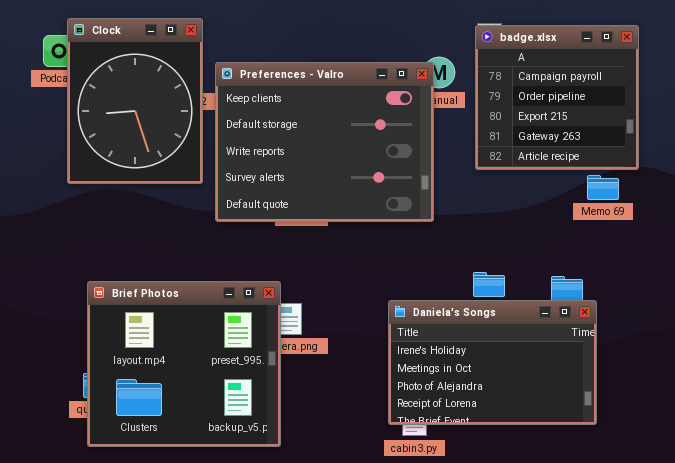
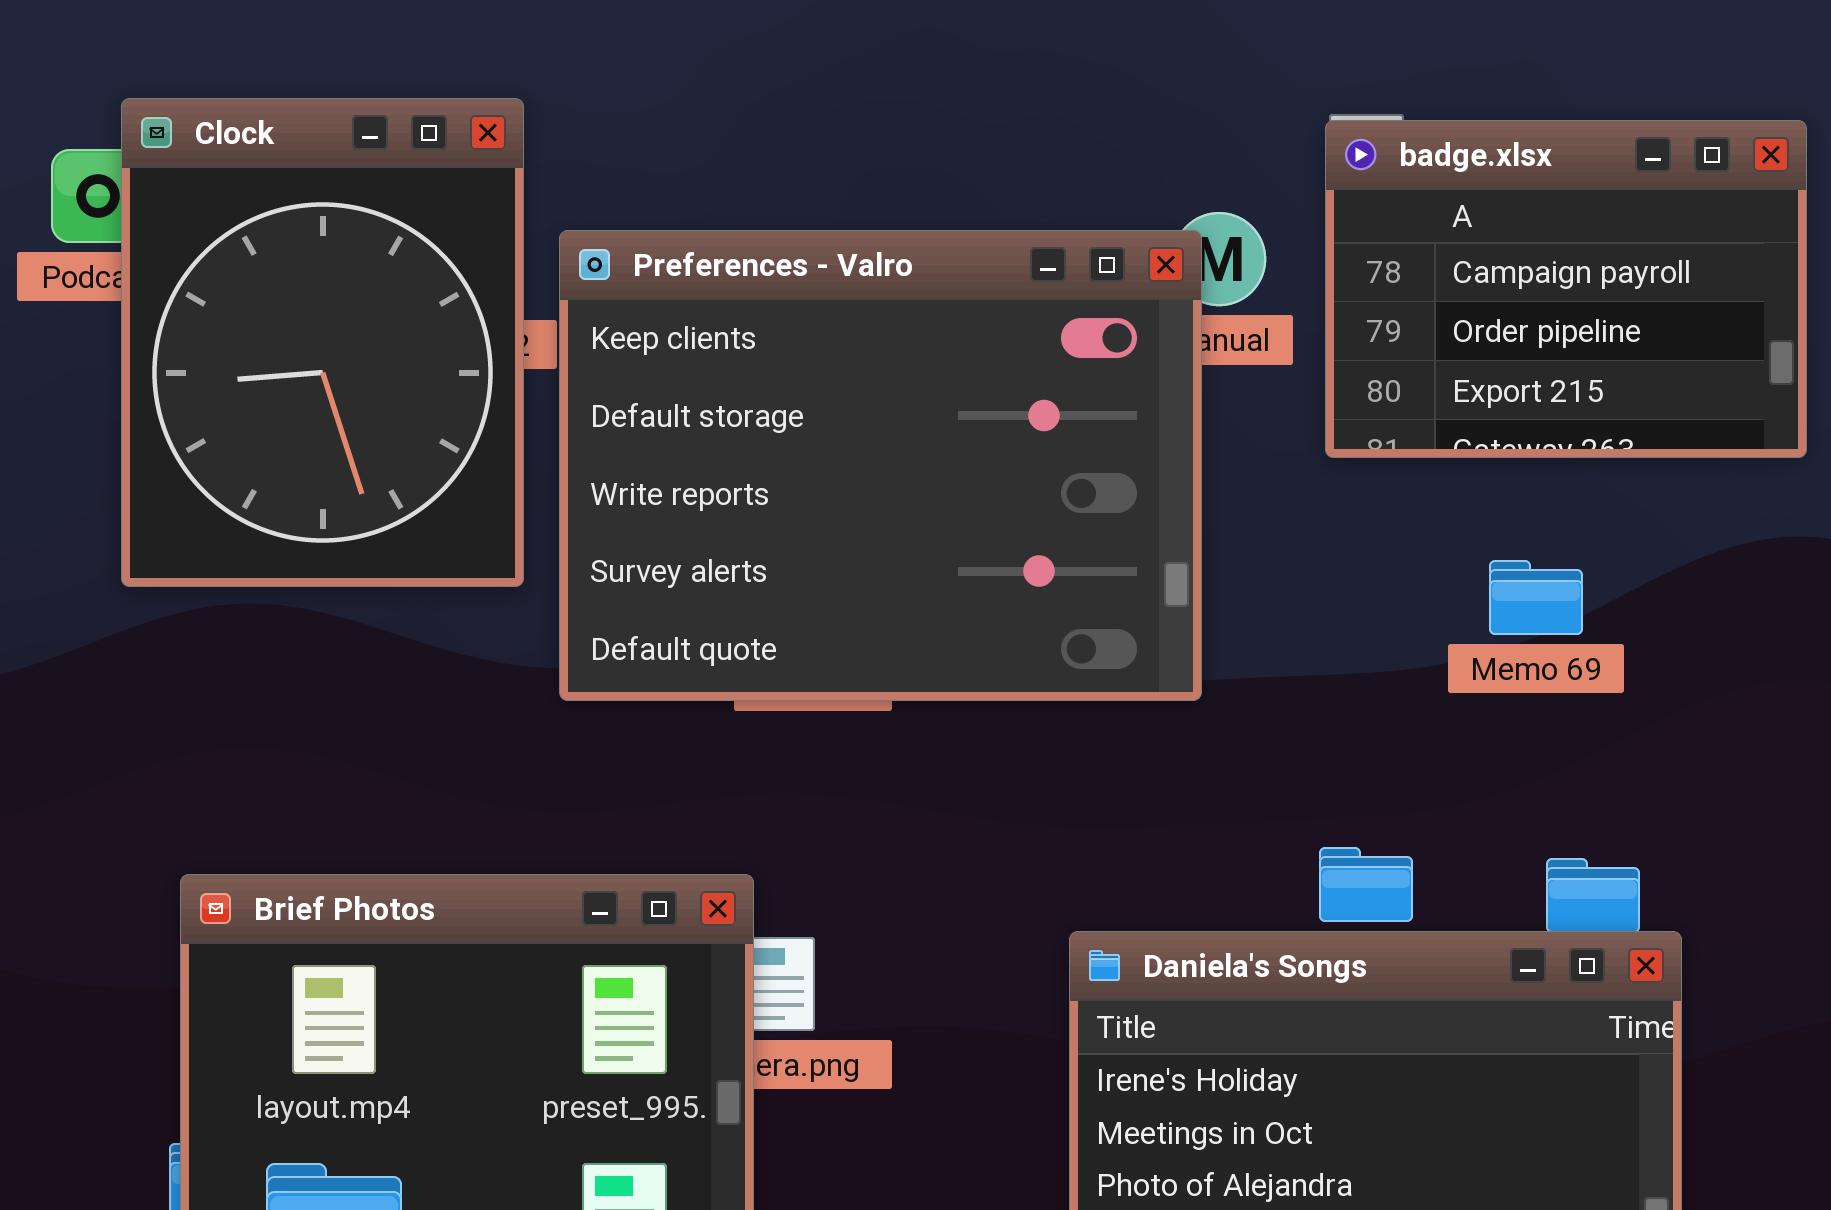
badge.xlsx: [475,25,639,170] -> [1325,120,1807,458], resized
Memo 69: [587,175,619,200] -> [1489,560,1583,635], moved

